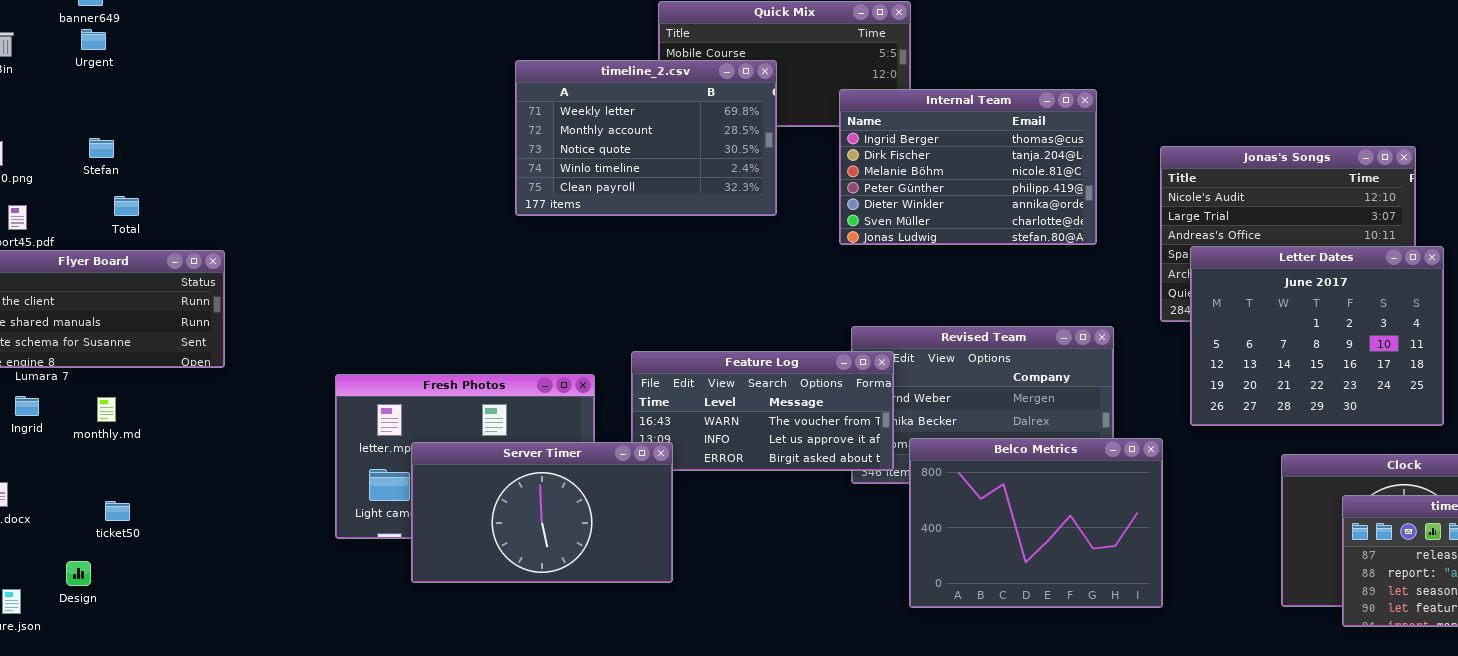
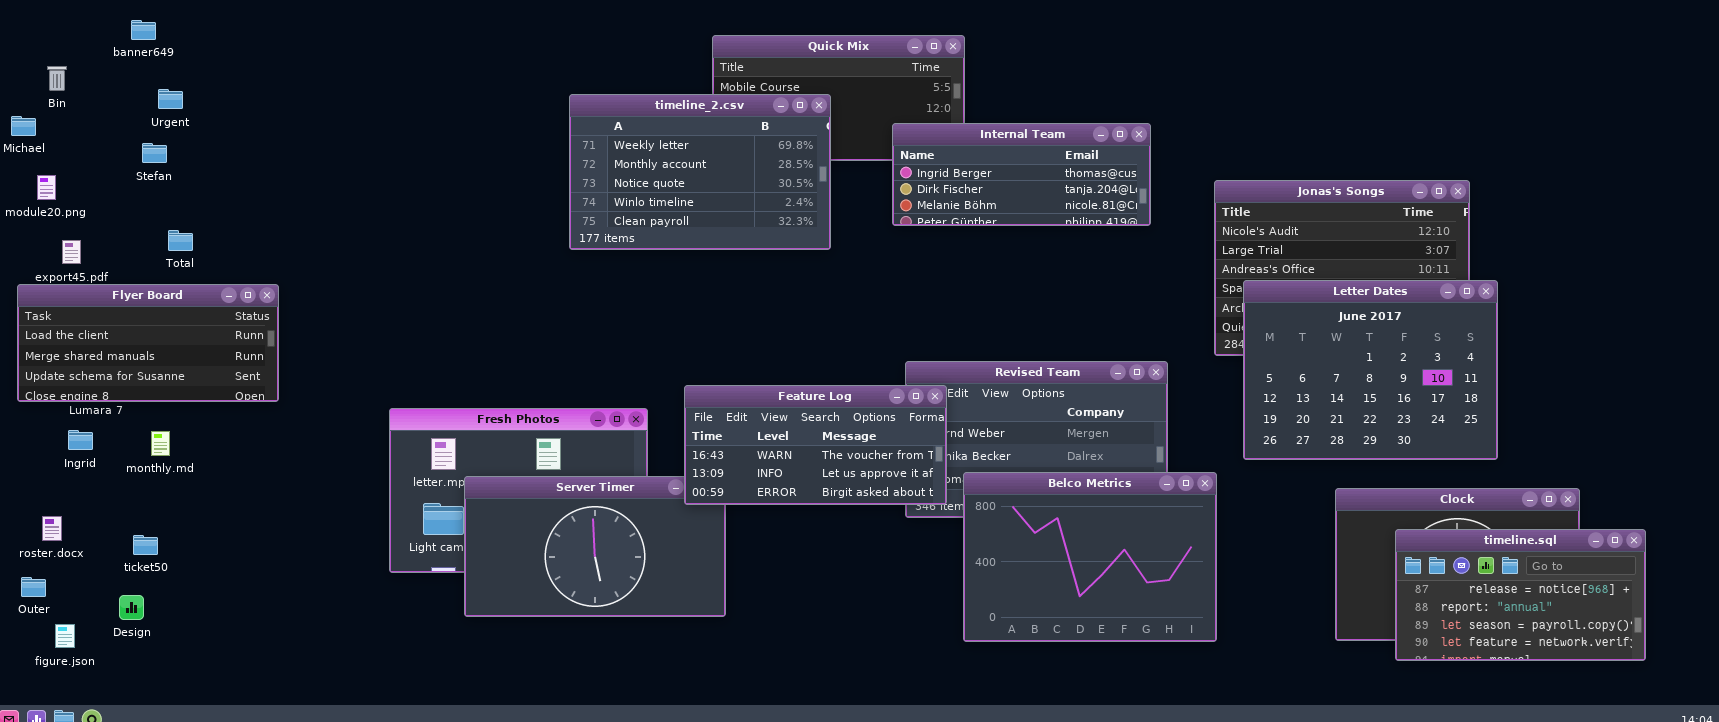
Urgent: [81,29,106,50] -> [158,89,183,109], moved
Internal Team: [839,89,1097,245] -> [892,123,1151,226], resized
Stefan: [89,138,114,158] -> [142,143,167,163], moved
Feature Log: [631,351,894,471] -> [684,385,947,505], raised
ticket50: [105,501,130,521] -> [133,535,158,555], moved

